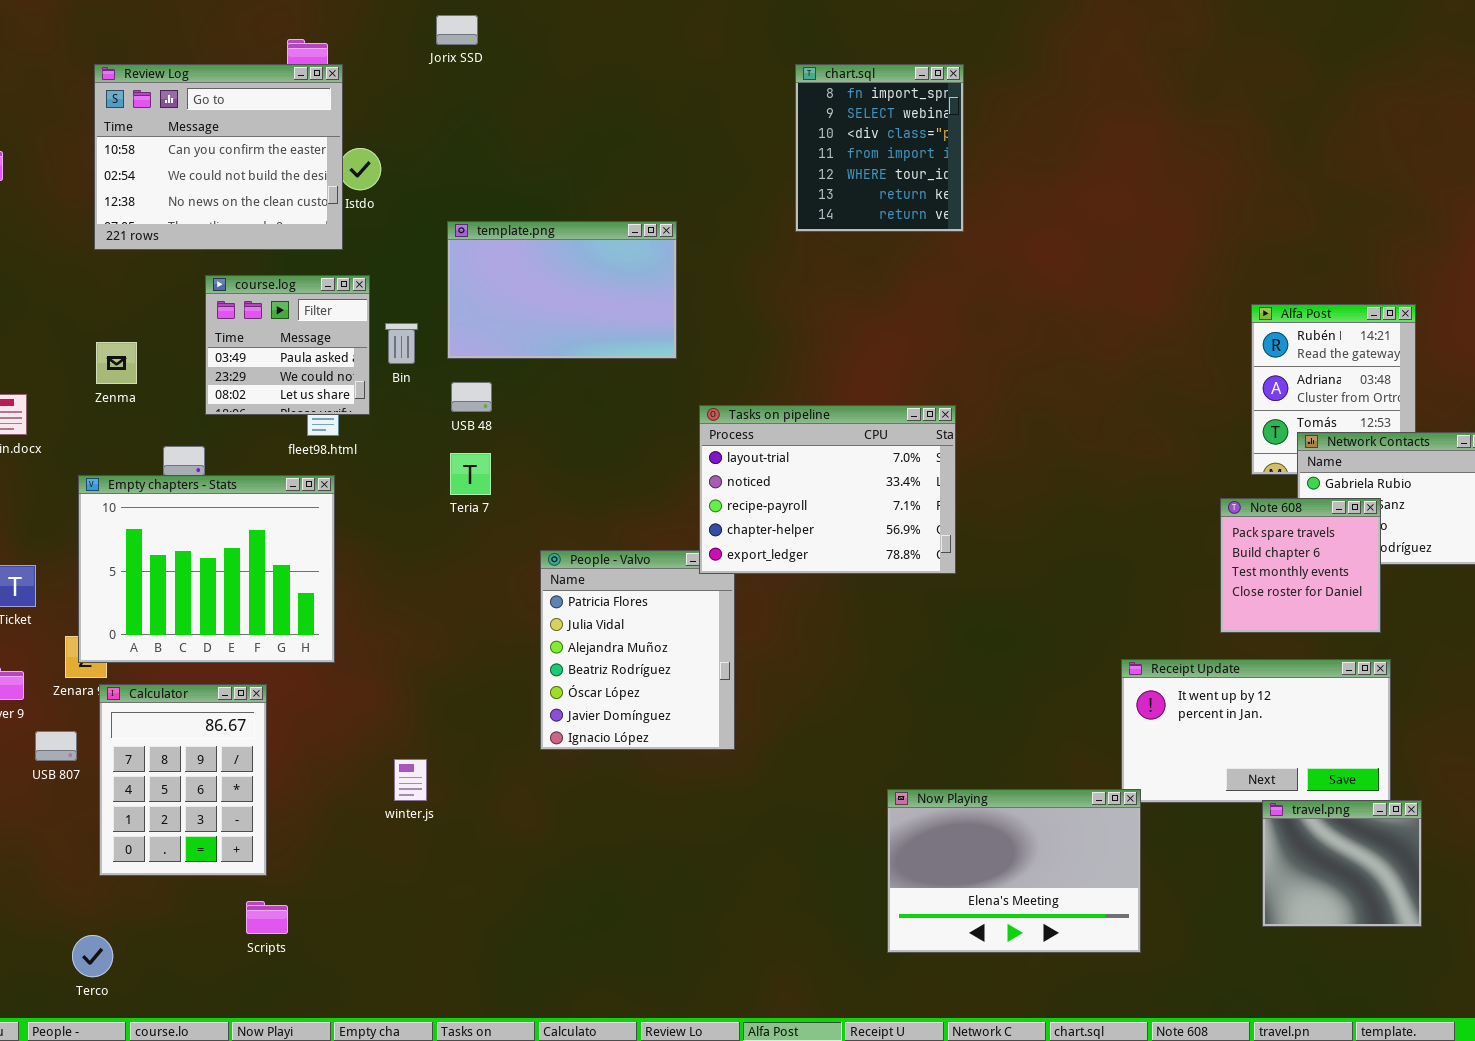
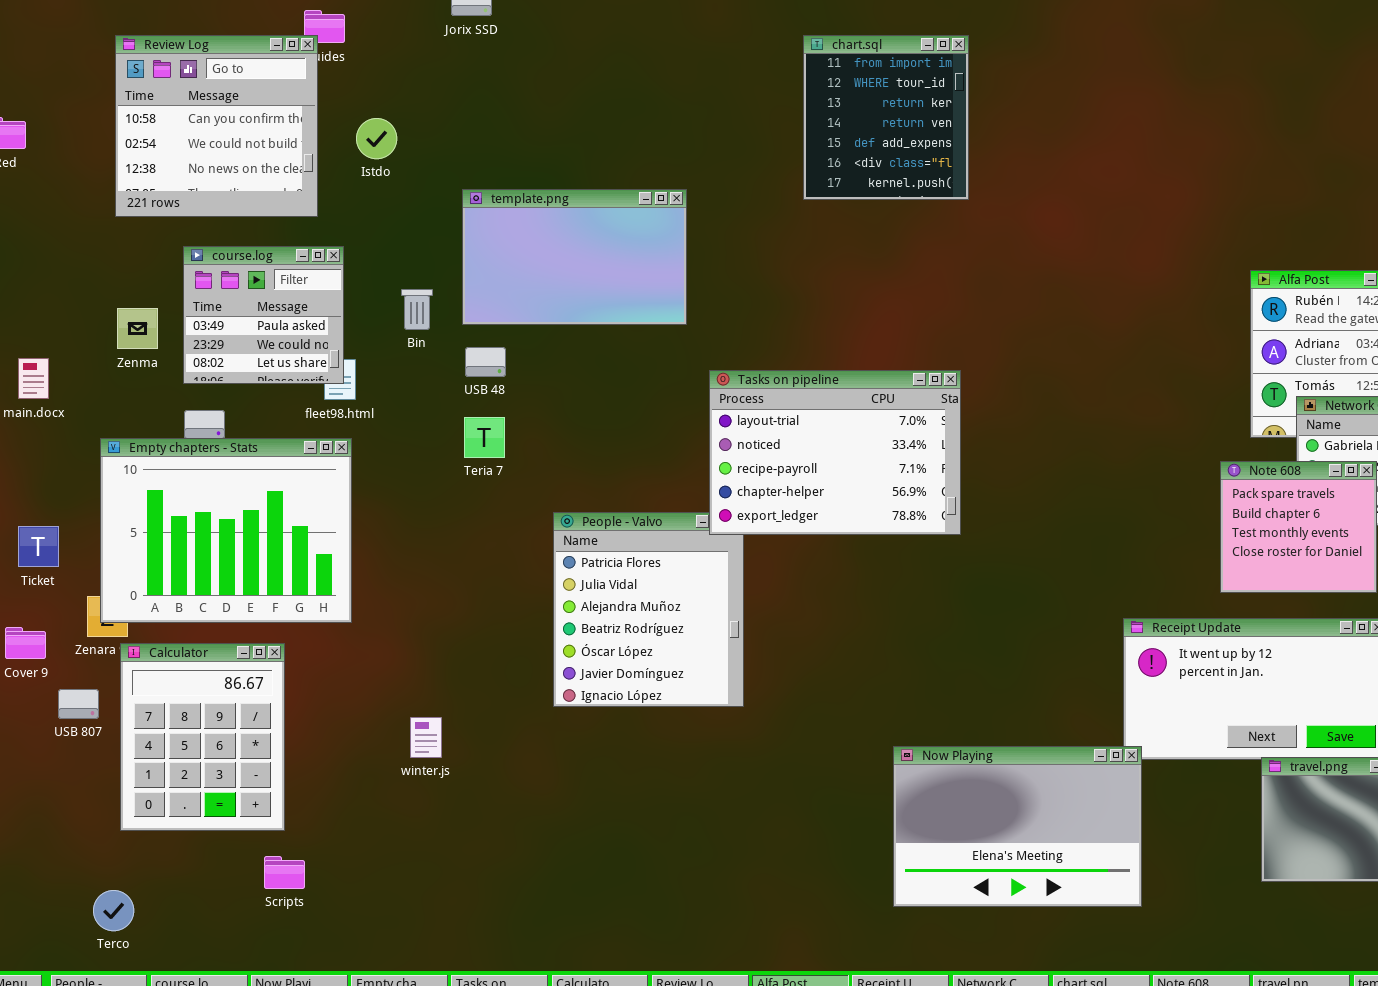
Review Log: [94,64,343,250] -> [115,35,318,217], resized
chart.sql: [795,64,964,232] -> [803,35,969,200], scrolled down 3 rows
course.log: [205,275,370,415] -> [183,246,344,384], moved

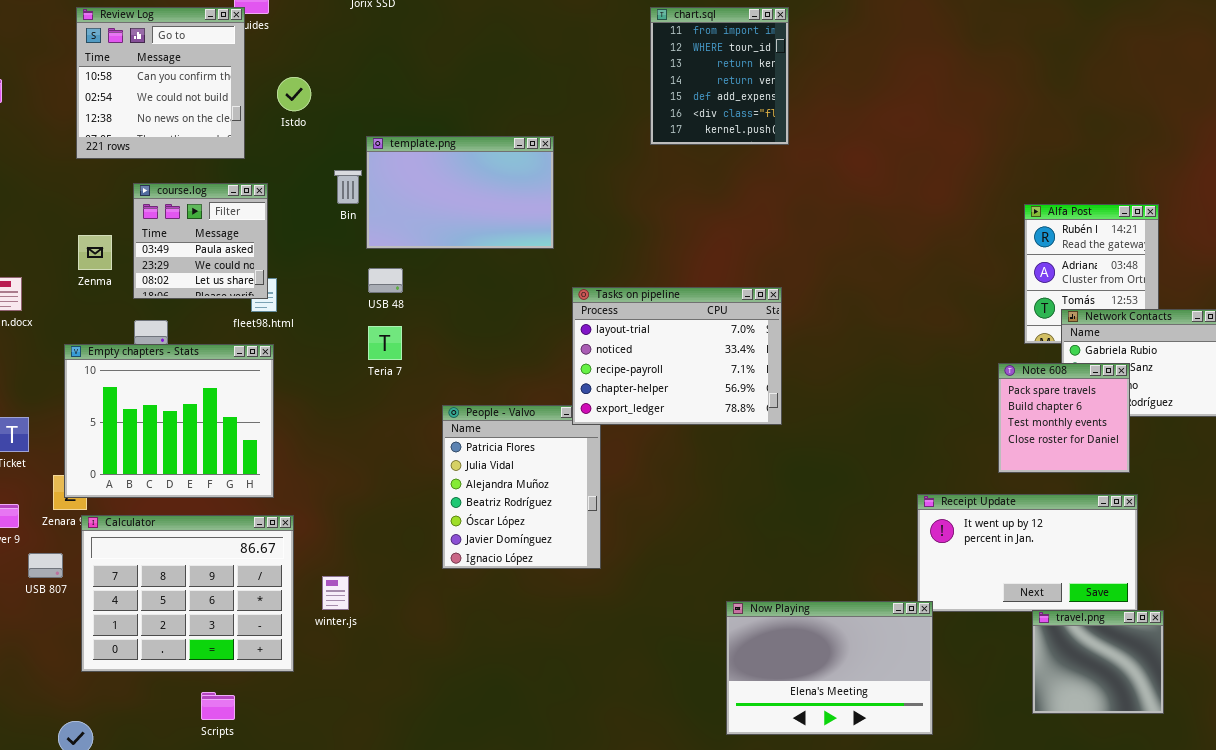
Bin: [401,289,433,330] -> [334,170,362,204], moved
Calculator: [120,643,285,831] -> [81,515,294,672], resized

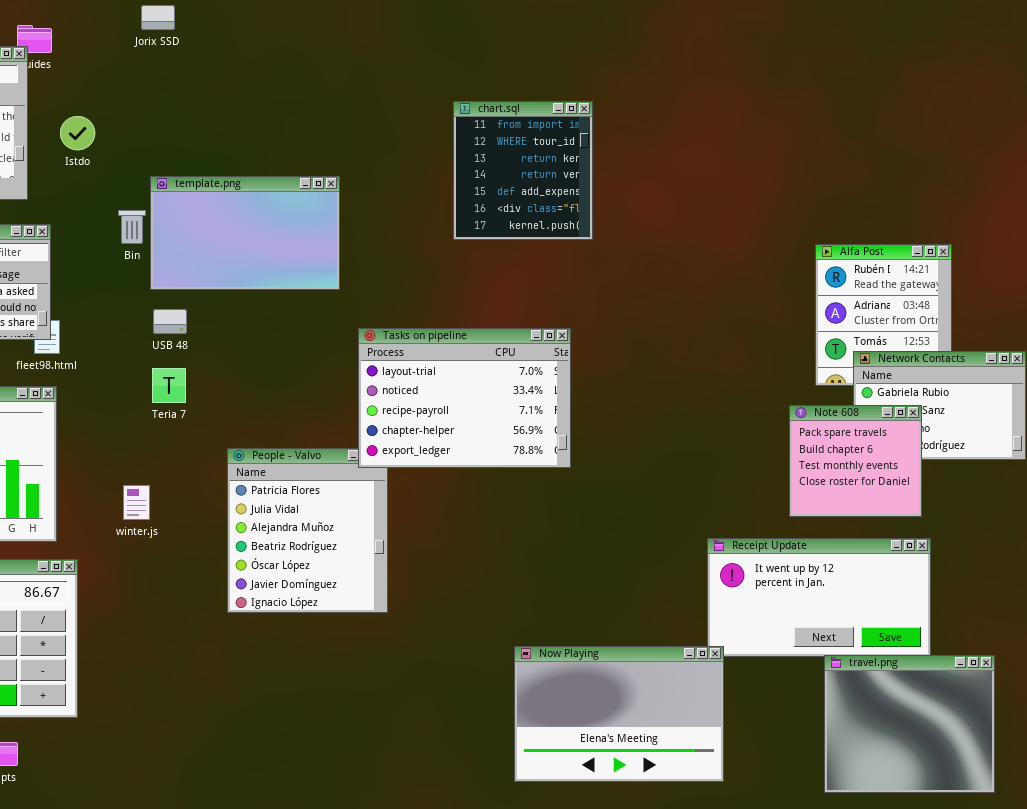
chart.sql: [650,7,789,145] -> [453,101,593,240], moved
winter.js: [322,576,349,610] -> [123,485,150,520], moved
travel.png: [1032,610,1164,714] -> [824,655,995,793], resized

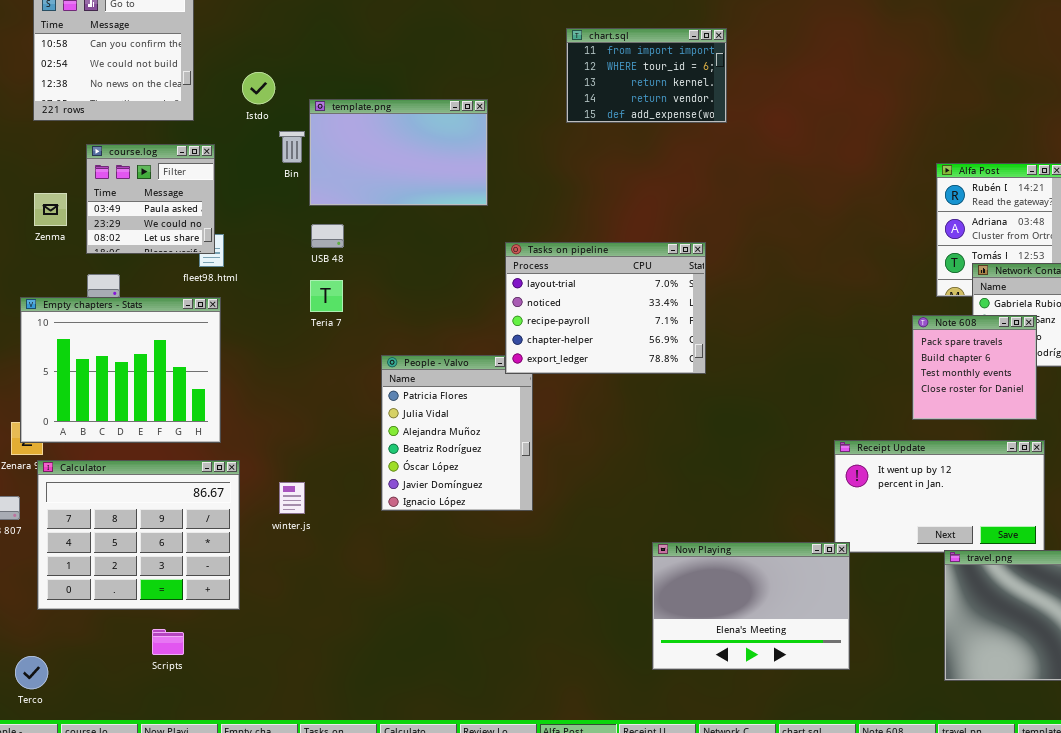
chart.sql: [453,101,593,240] -> [566,28,727,123], resized
Istdo: [60,116,95,150] -> [242,72,275,104], moved
winter.js: [123,485,150,520] -> [279,482,305,514], moved

